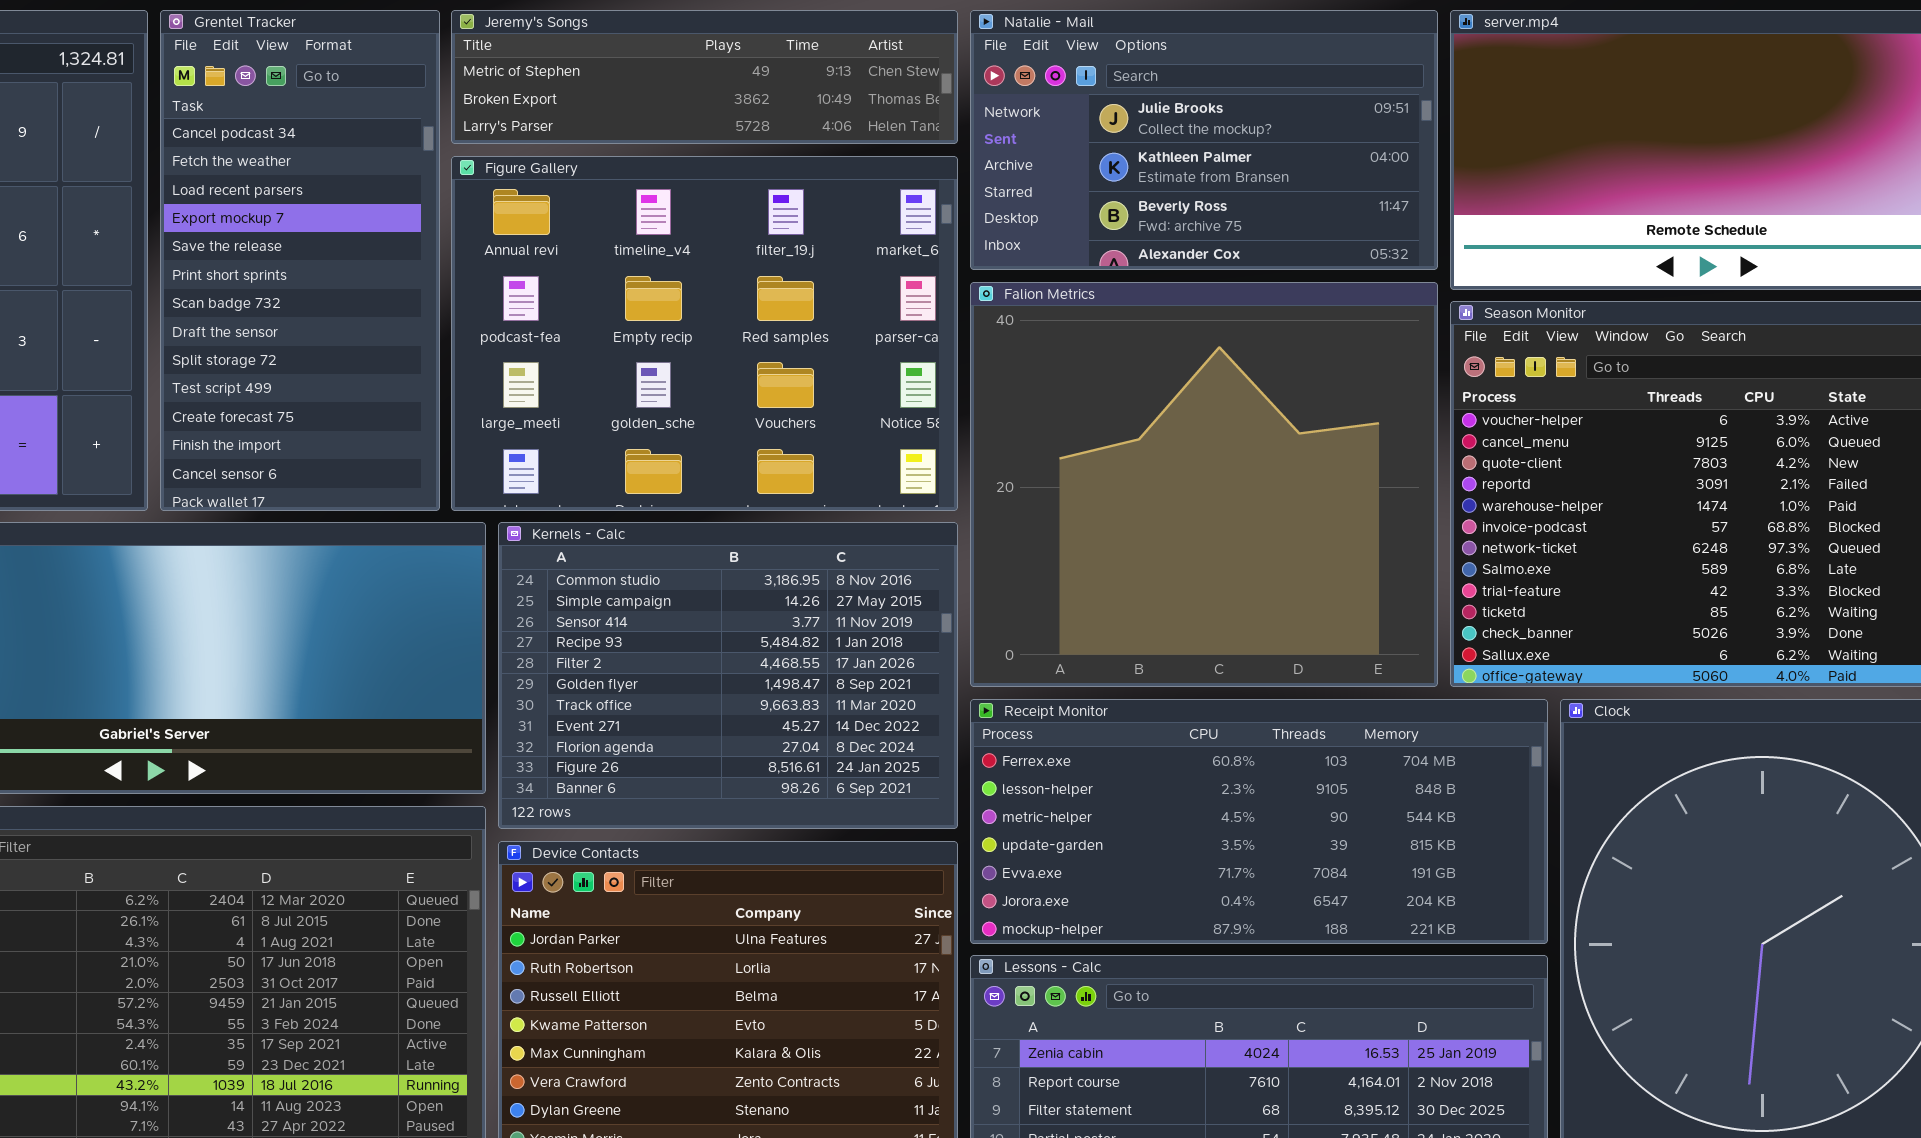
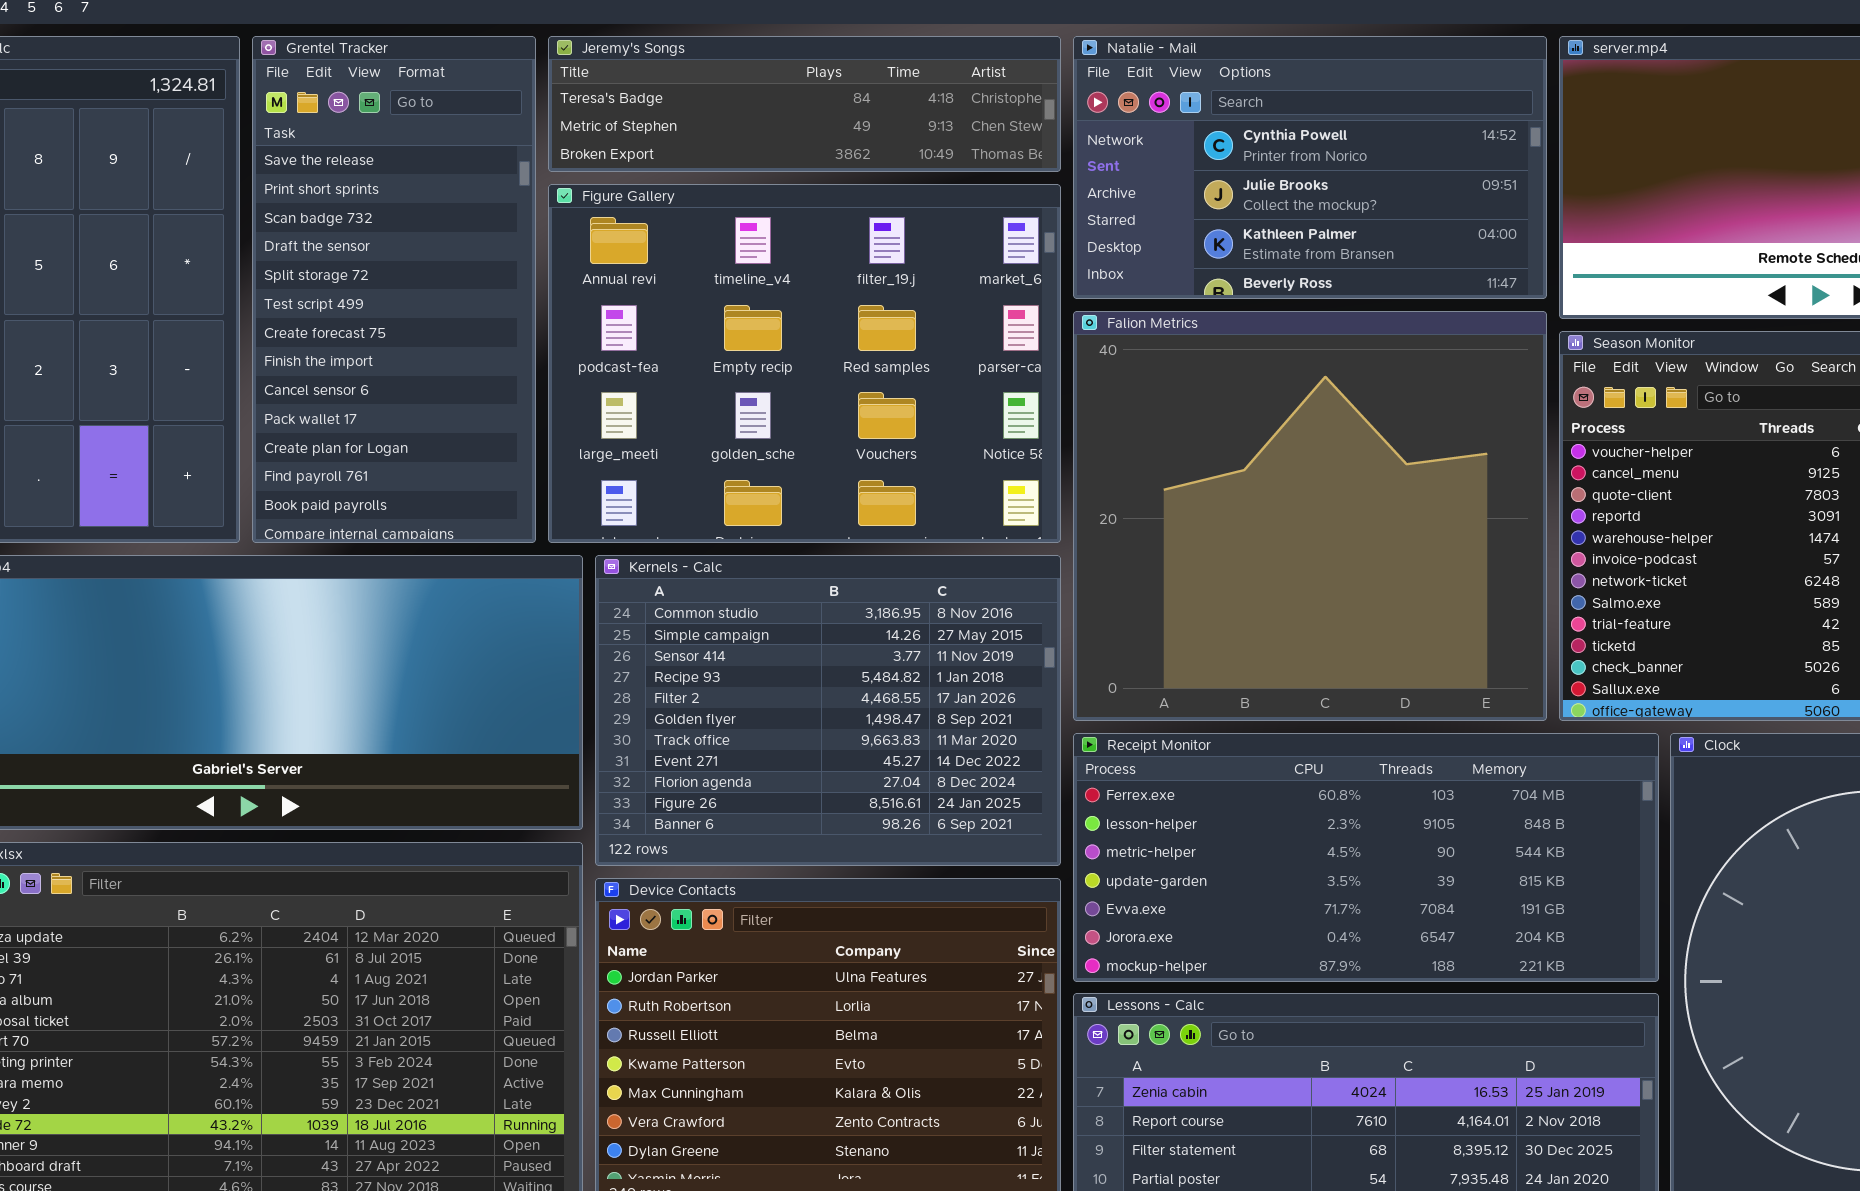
Grentel Tracker: [160,10,440,511] -> [252,36,536,543], scrolled down 4 rows
Jeremy's Songs: [451,10,958,144] -> [548,36,1061,172], scrolled up 1 row
Natalie - Mail: [970,10,1438,270] -> [1073,36,1547,299], scrolled up 1 row

